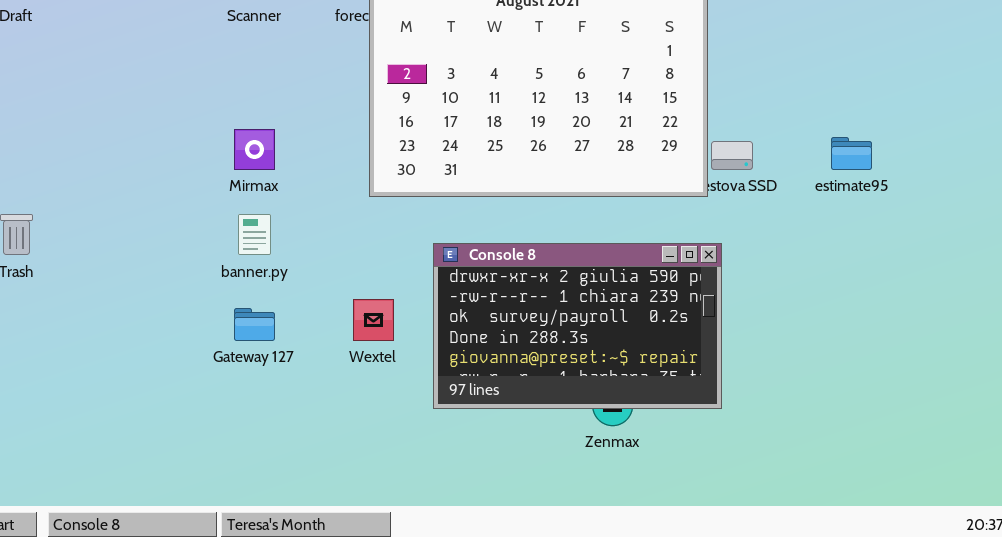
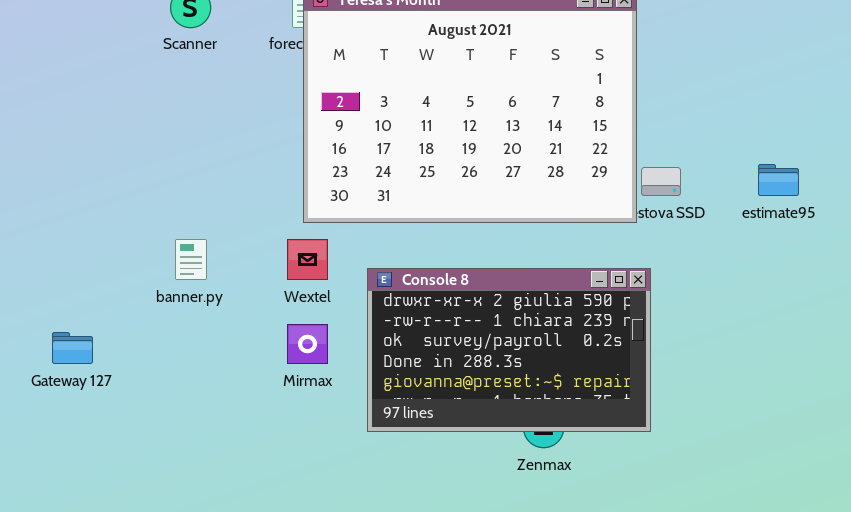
Mirmax: [234,129,275,170] -> [287,324,328,364], moved
Wextel: [353,299,394,341] -> [287,239,328,280], moved
Gateway 127: [234,308,275,341] -> [52,332,93,364], moved

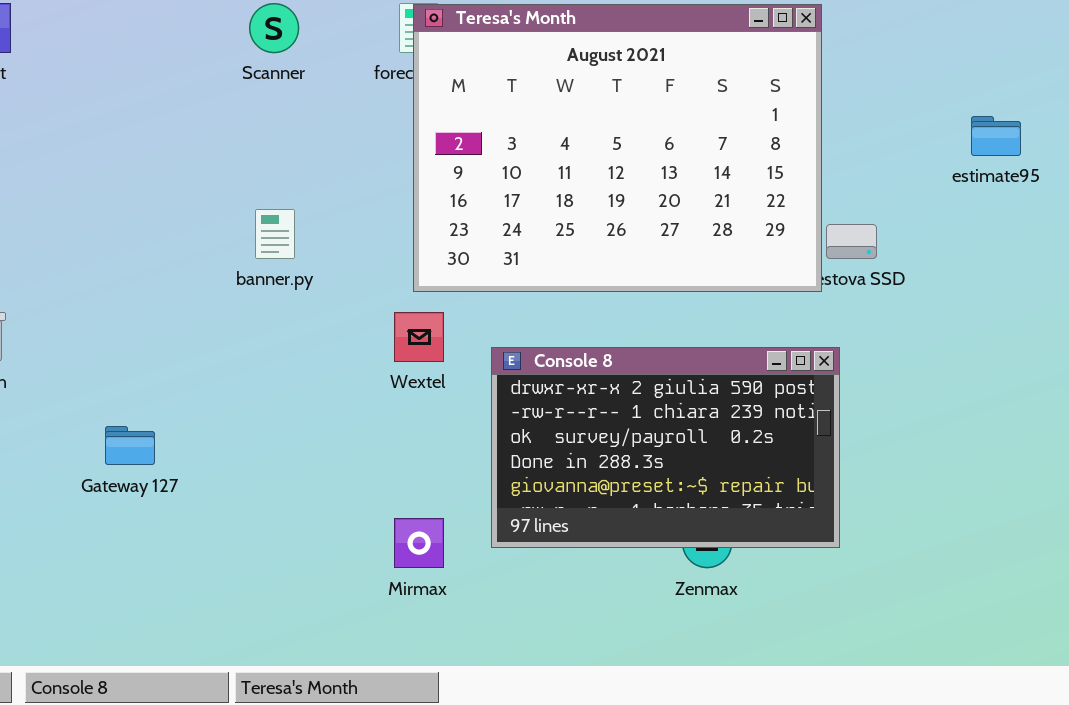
estimate95: [758,164,799,196] -> [971,116,1021,156], moved
banner.py: [175,239,207,280] -> [255,209,295,259], moved
Mirmax: [287,324,328,364] -> [394,518,444,568], moved

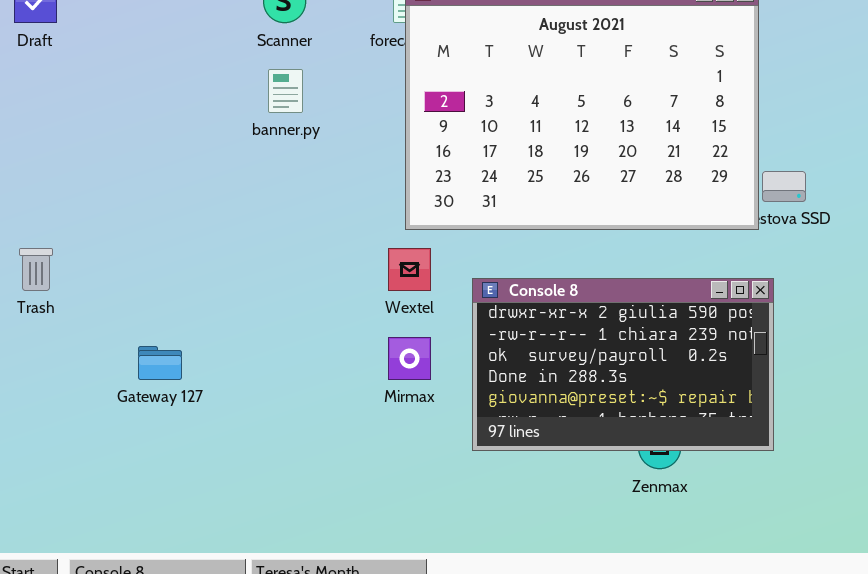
banner.py: [255,209,295,259] -> [268,69,303,113], moved
Mirmax: [394,518,444,568] -> [388,337,431,380], moved

